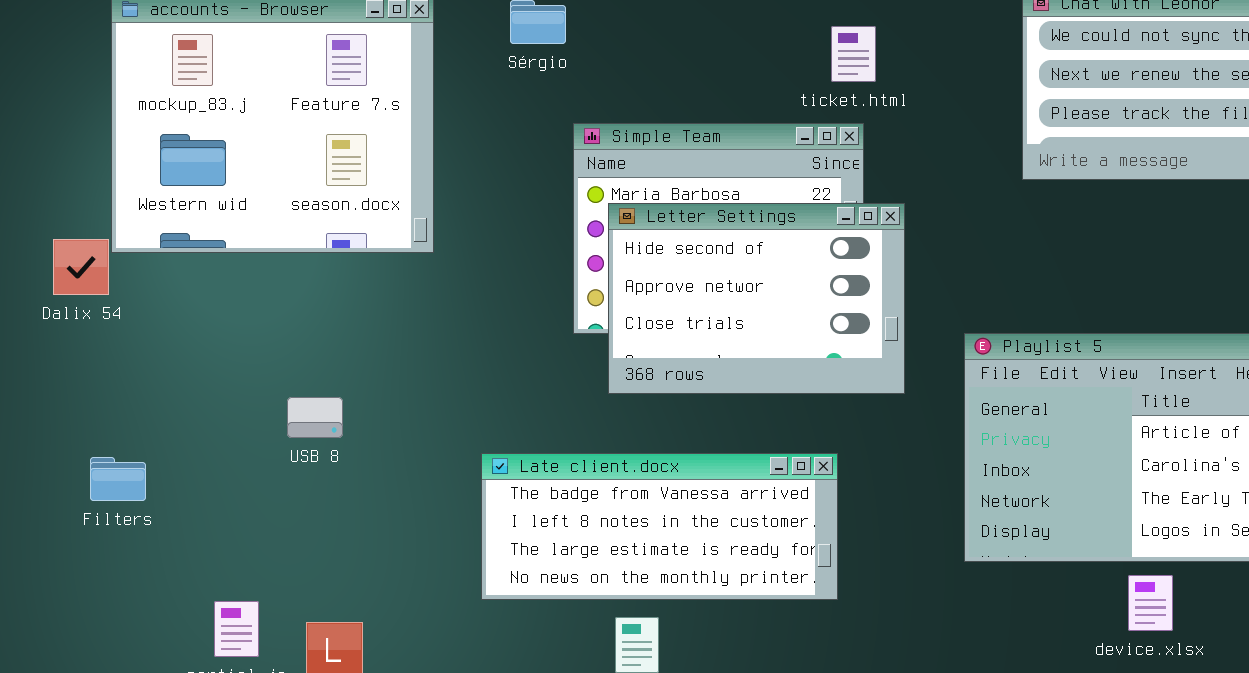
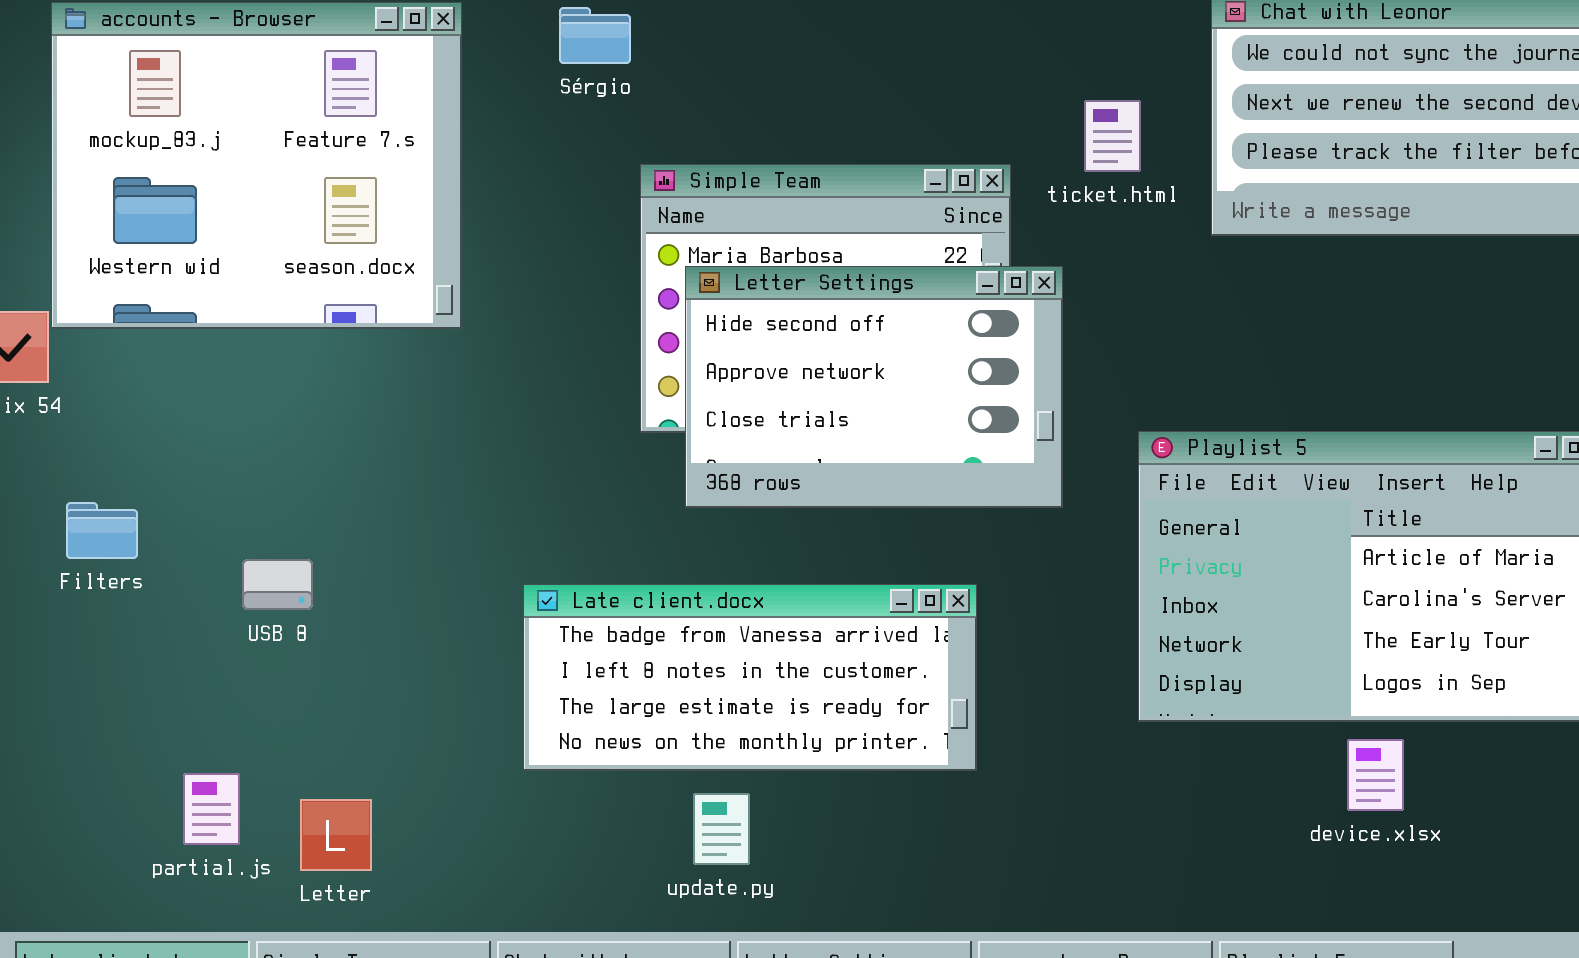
ticket.html: [831,26,876,82] -> [1084,100,1141,172], moved
USB 8: [287,397,343,438] -> [242,559,313,610], moved
Filters: [90,457,146,501] -> [66,502,138,559], moved

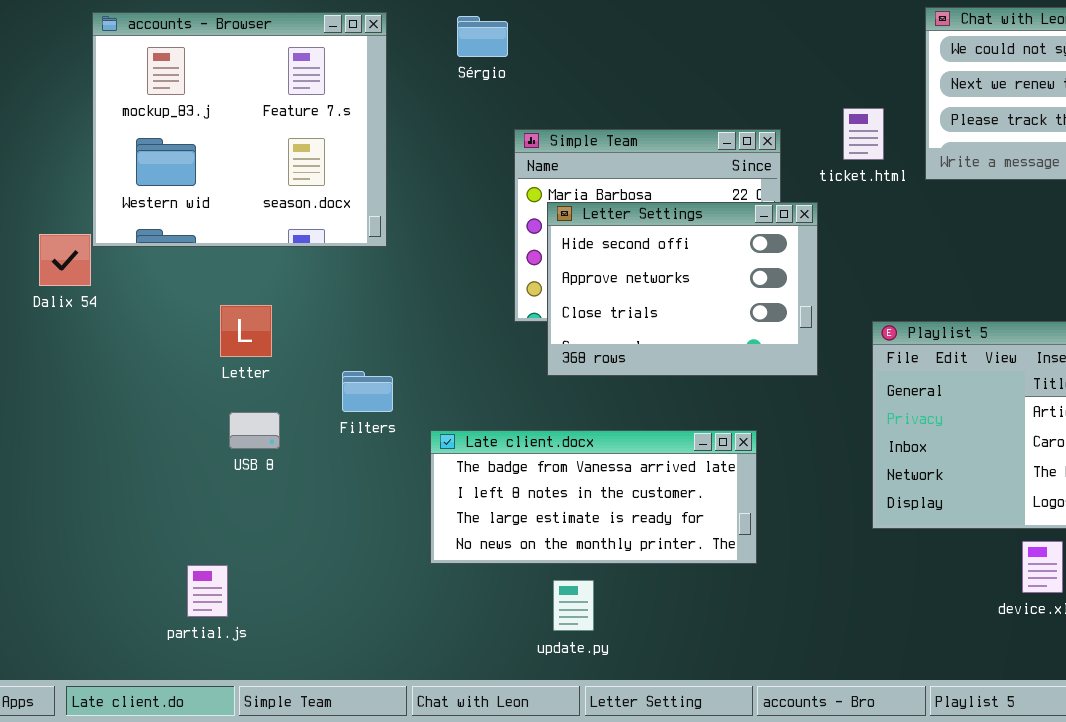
ticket.html: [1084,100,1141,172] -> [843,108,884,160], moved
Filters: [66,502,138,559] -> [342,371,393,412], moved
Letter: [300,799,372,871] -> [220,305,272,357], moved

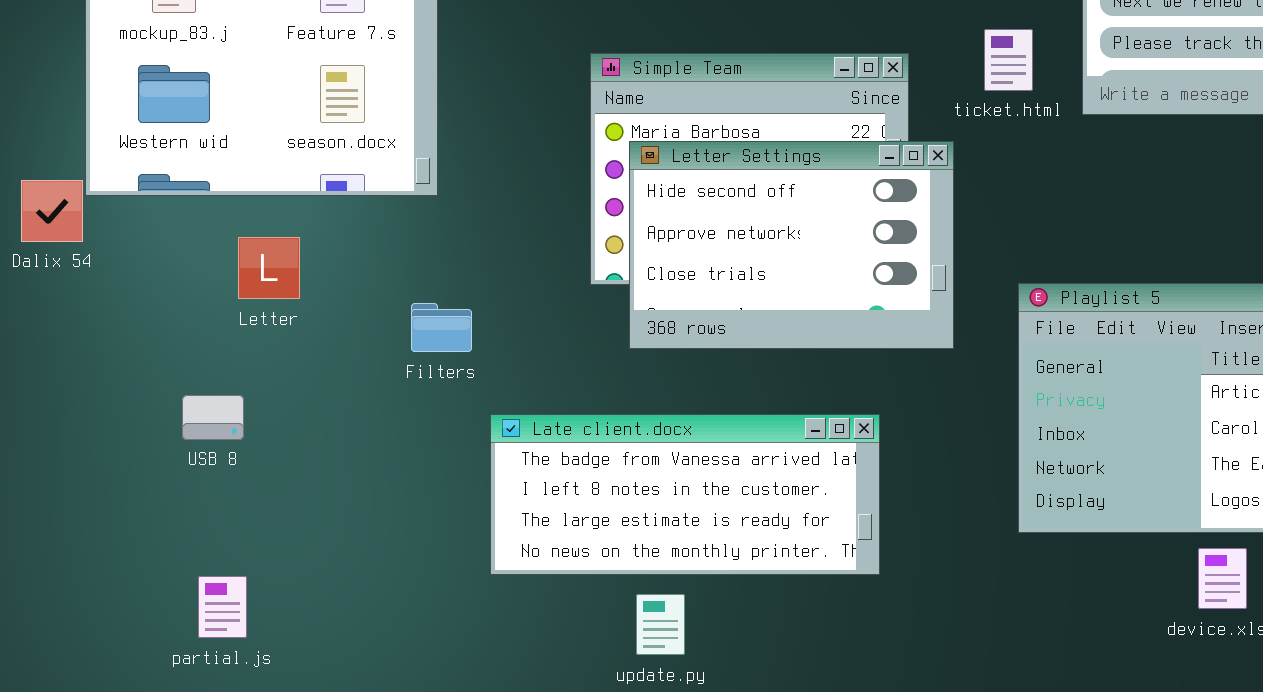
Letter: [220,305,272,357] -> [238,237,300,299], moved
Filters: [342,371,393,412] -> [411,303,472,352], moved
USB 8: [229,412,280,449] -> [182,395,244,440], moved

